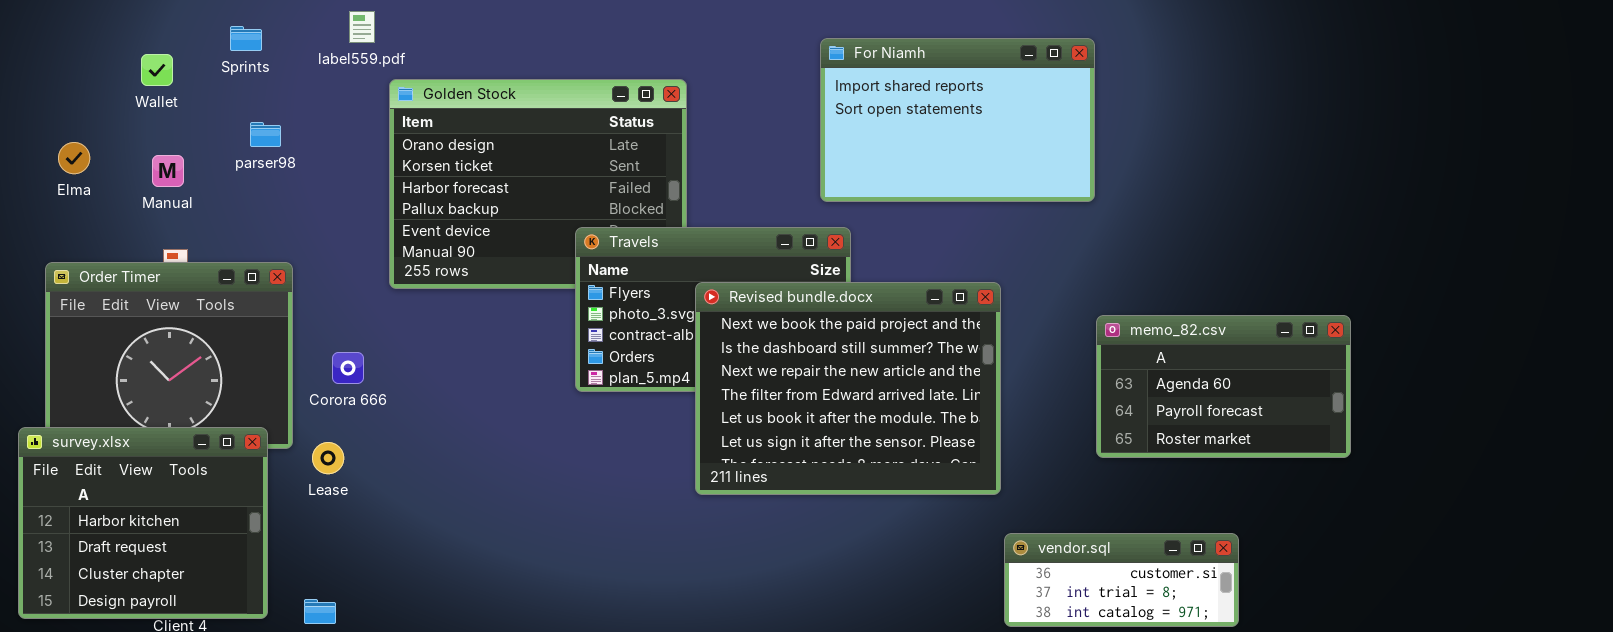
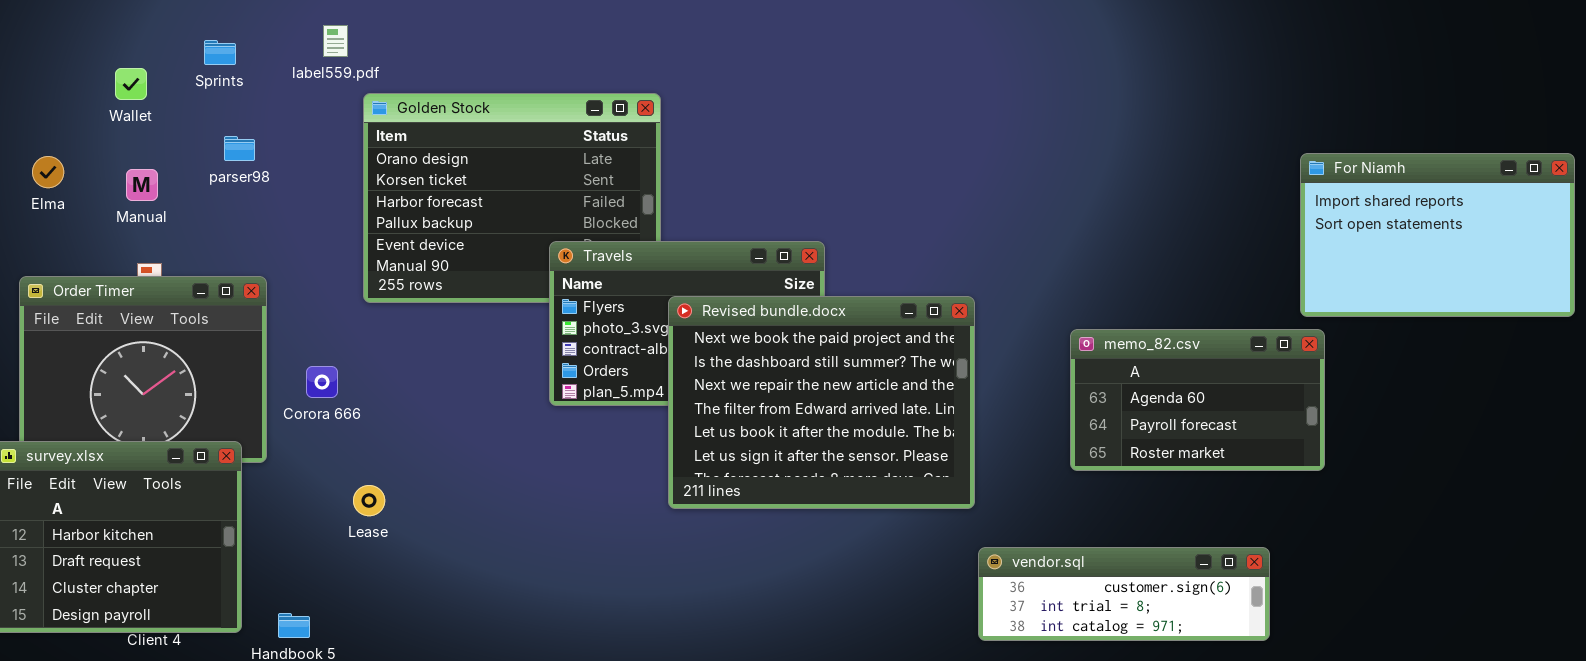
For Niamh: [820,38,1095,202] -> [1300,153,1575,317], moved
Lease: [312,442,344,474] -> [353,485,385,516], moved
vendor.sql: [1004,533,1239,627] -> [978,547,1270,641], resized

